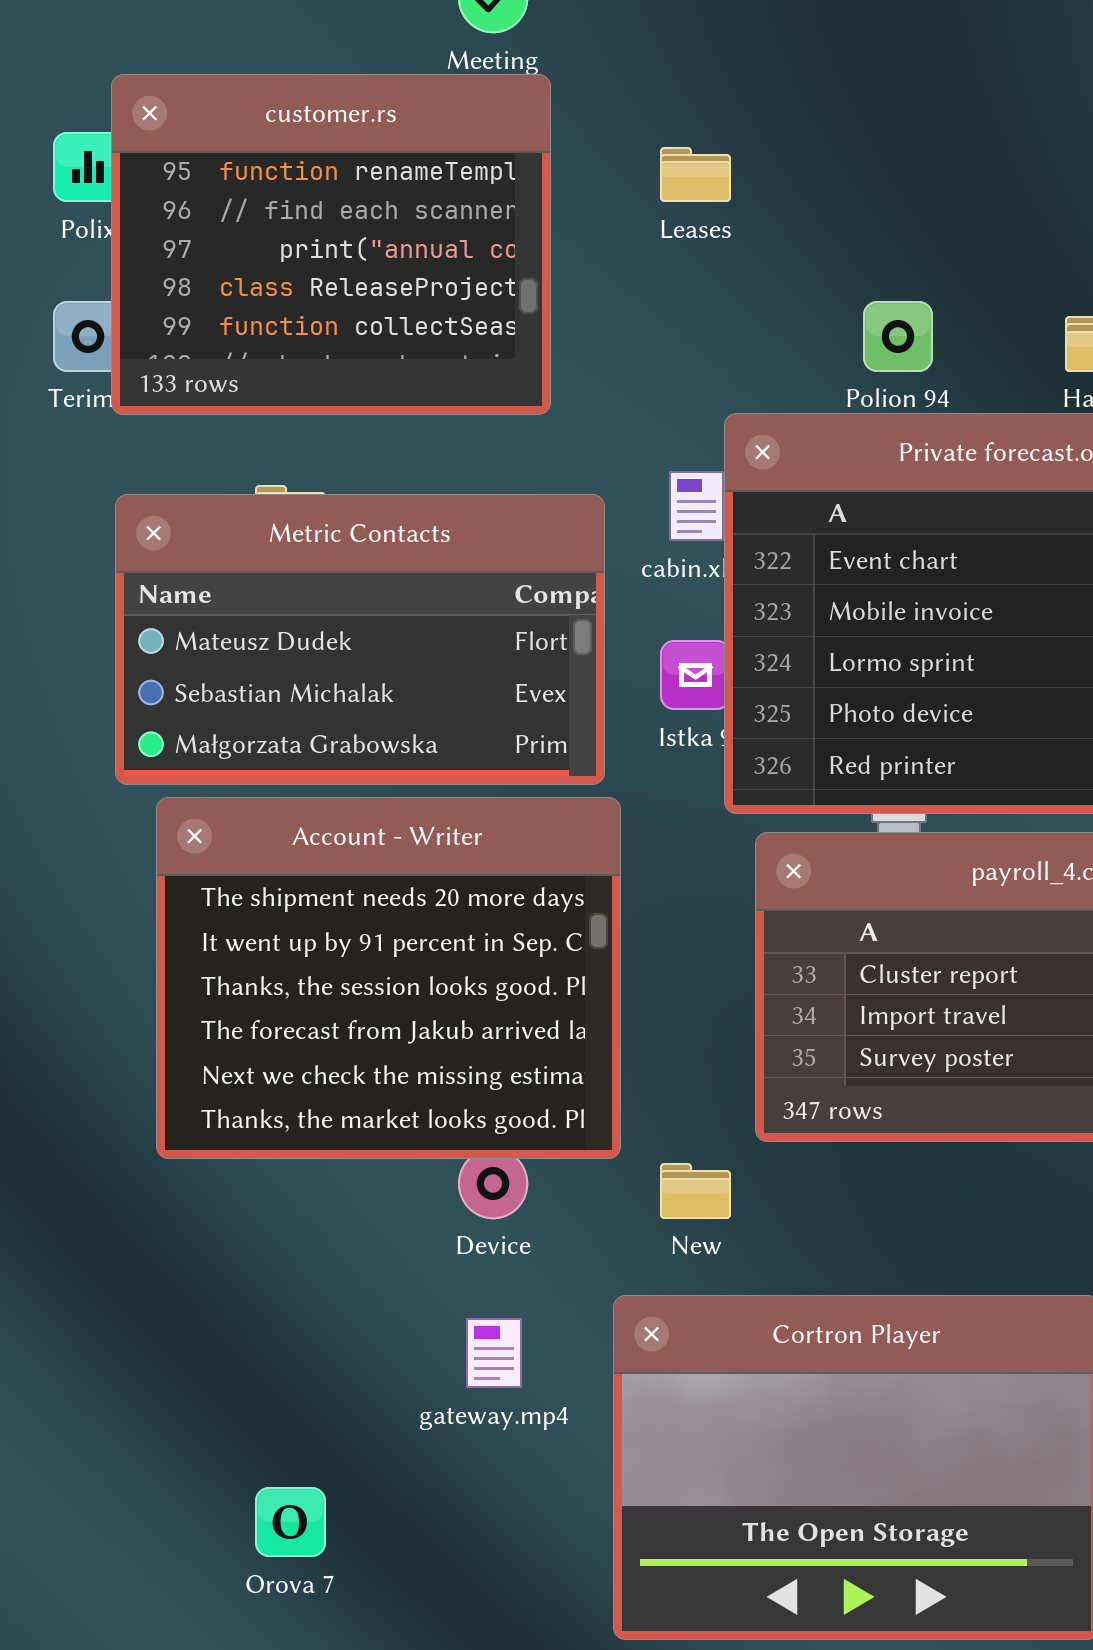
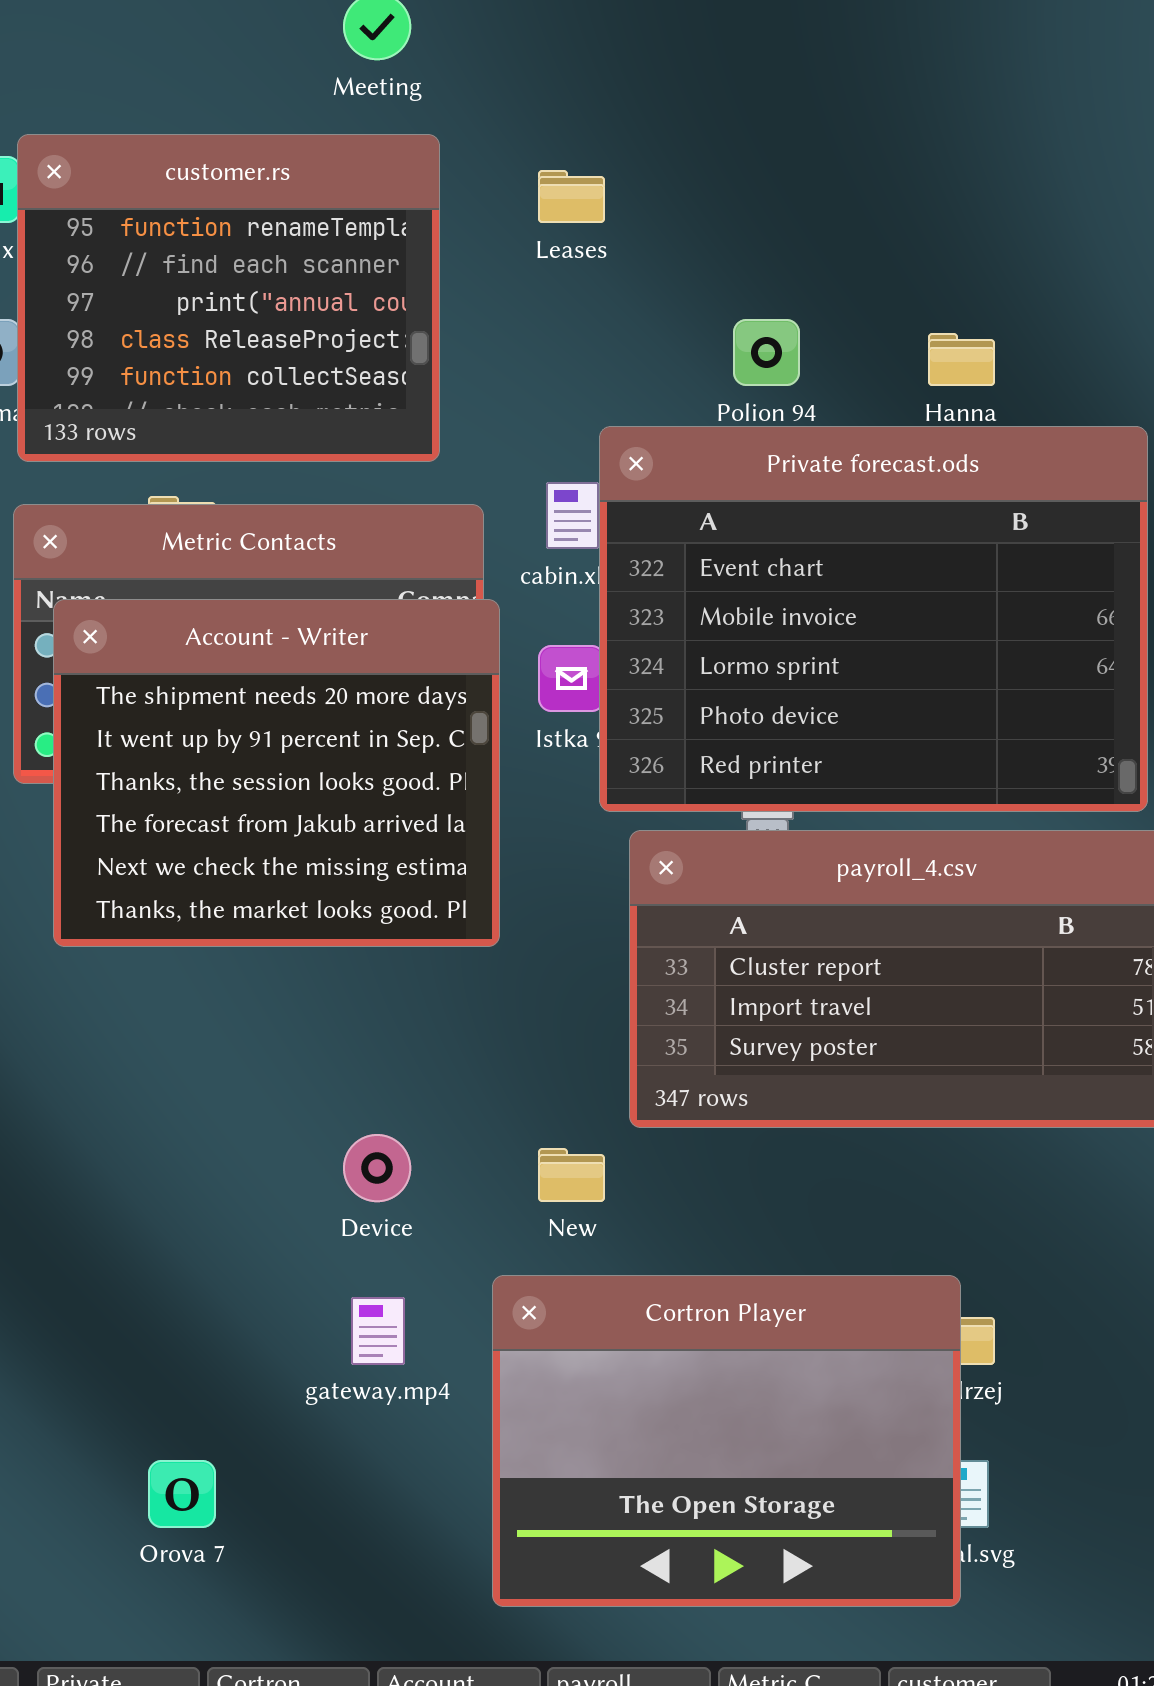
customer.rs: [111,74,551,415] -> [17,134,440,462], moved
Account - Writer: [156,797,621,1159] -> [53,599,500,947], moved

